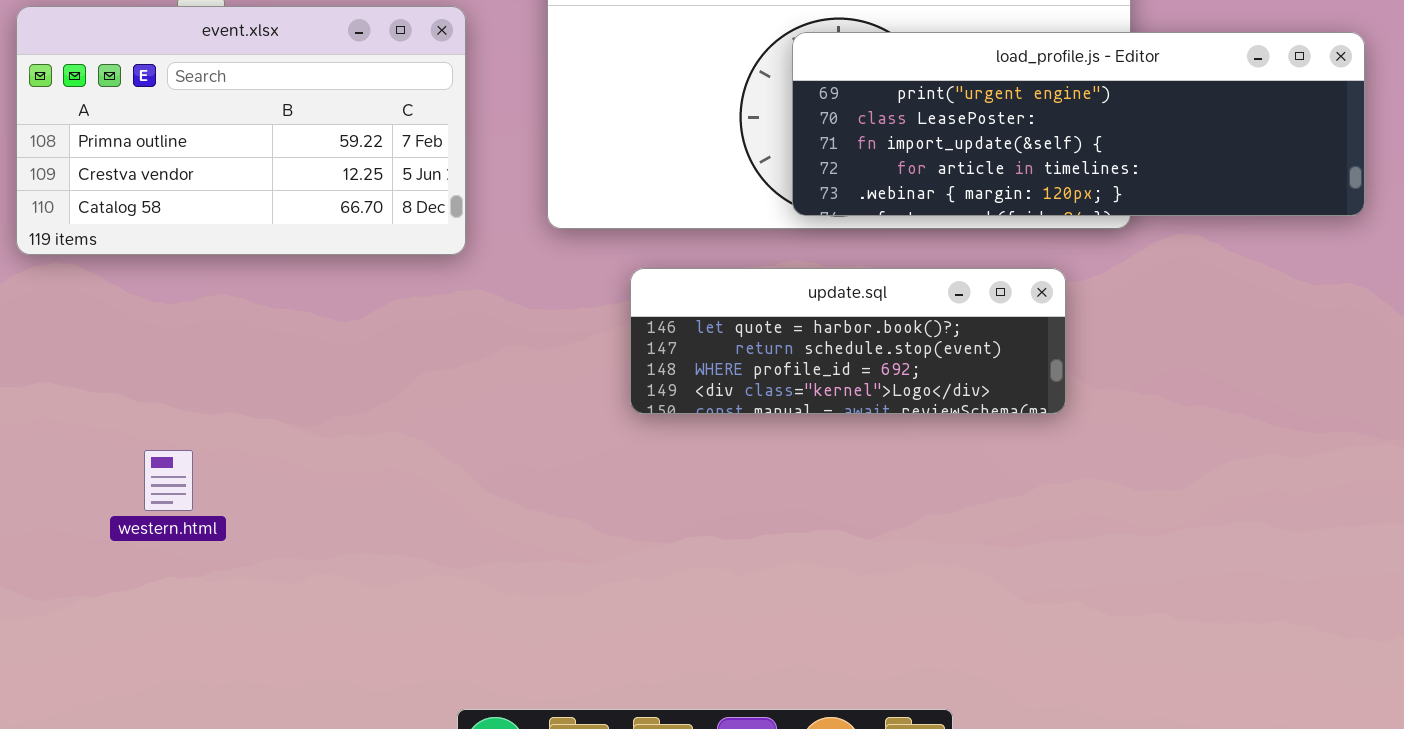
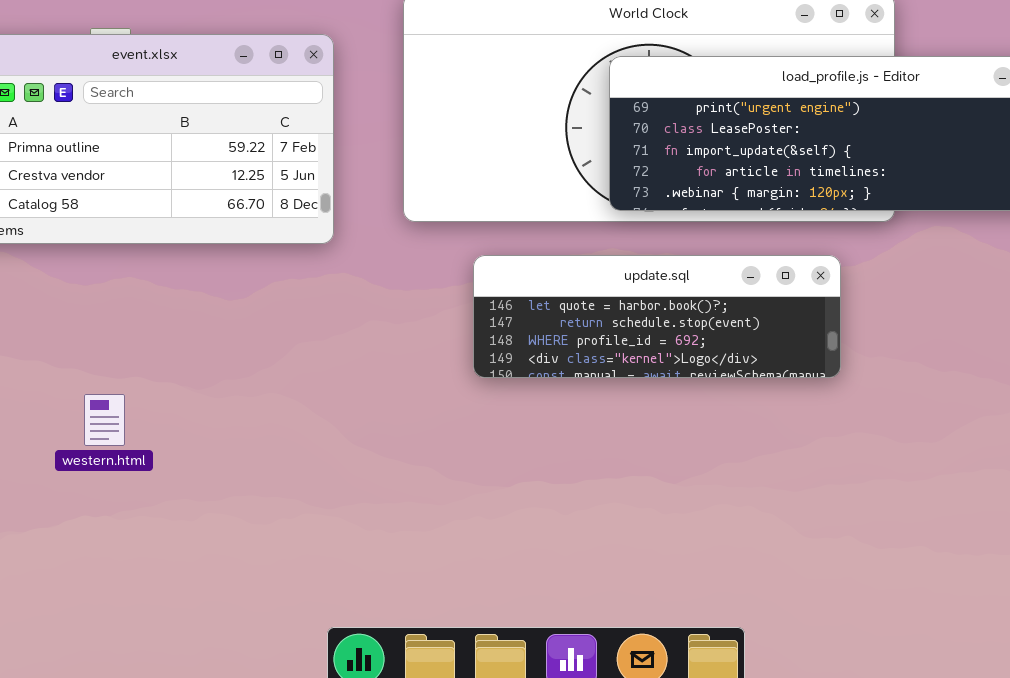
western.html: [144,450,193,511] -> [84,394,125,446], moved

